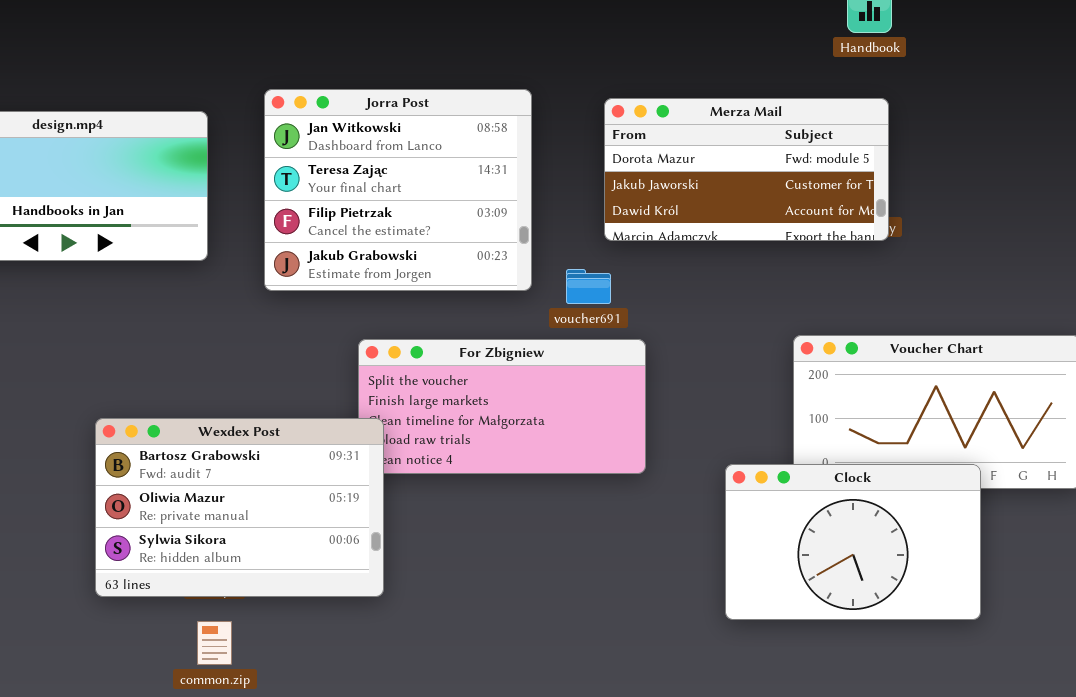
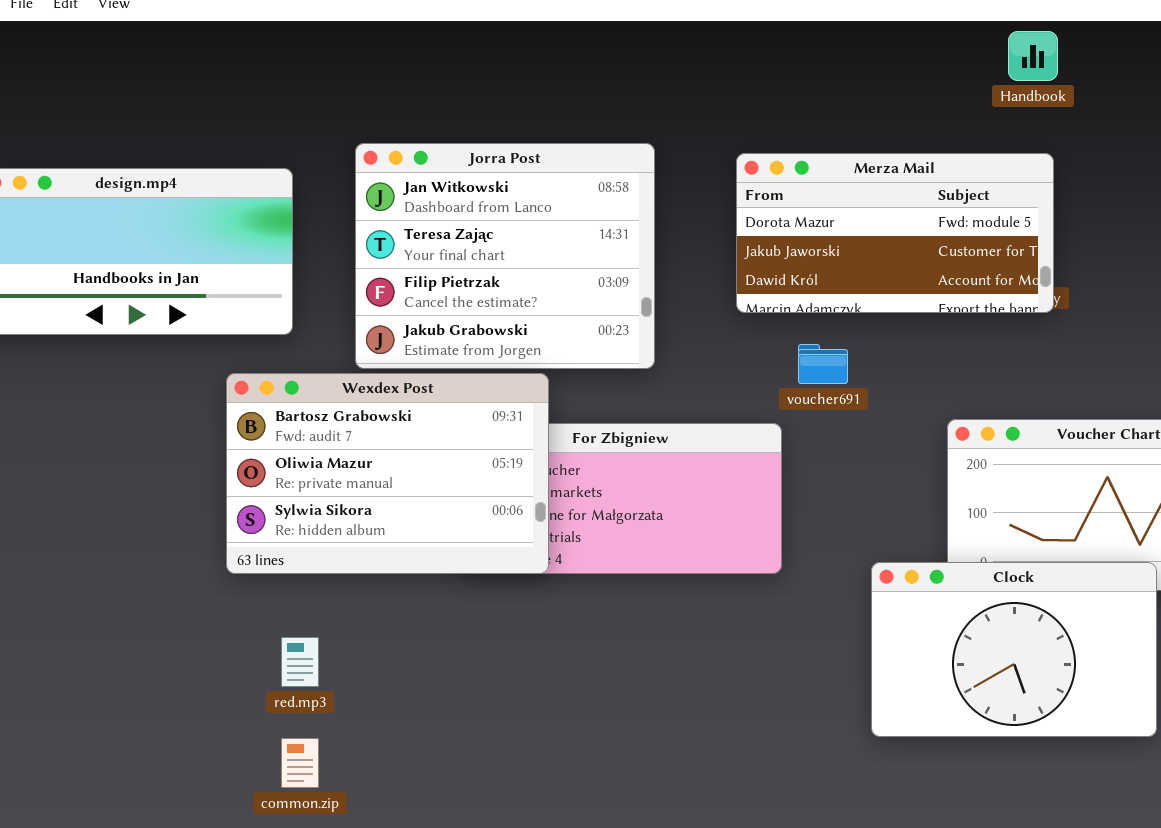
voucher691: [566,269,611,304] -> [798,344,848,384], moved
Wexdex Post: [95,418,384,597] -> [226,373,549,574], moved

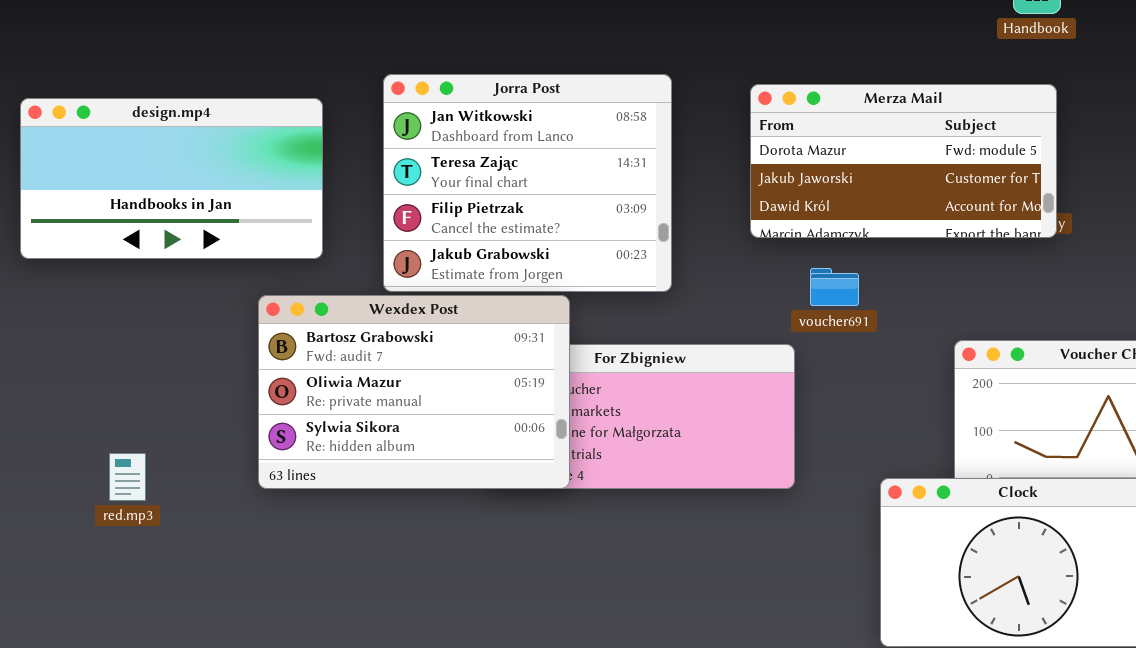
red.mp3: [281,637,319,687] -> [109,453,146,501], moved

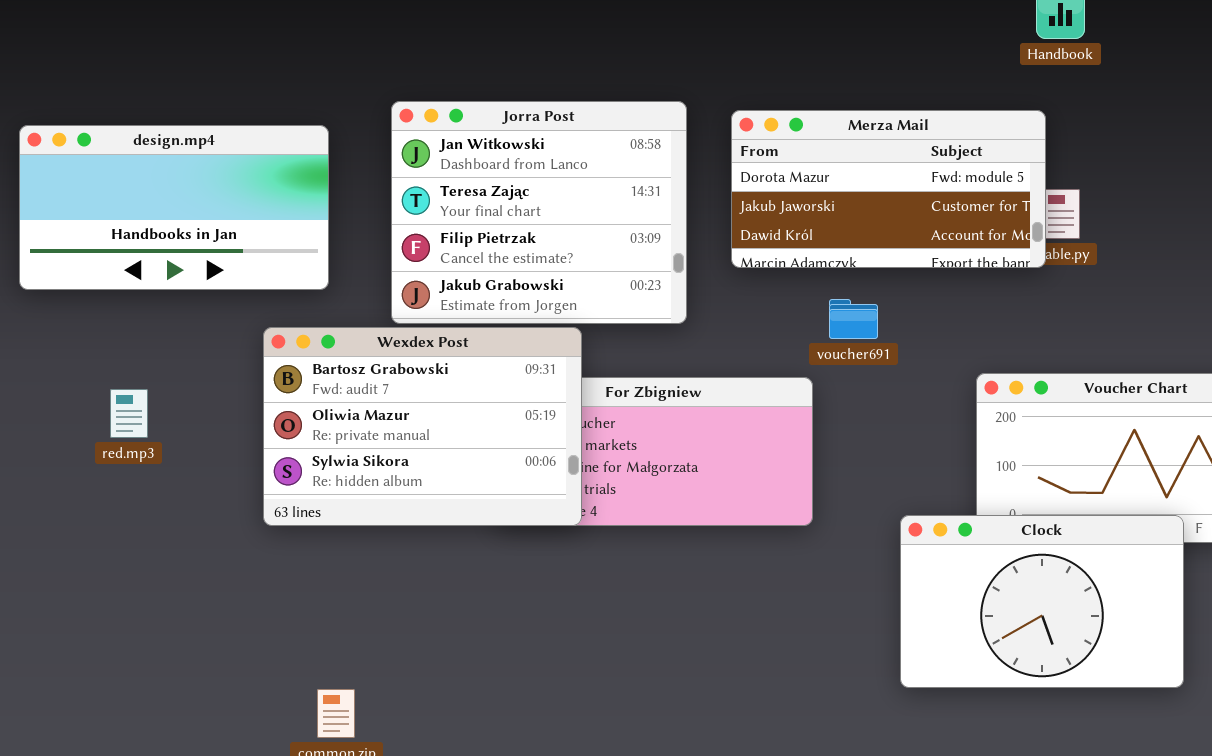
Merza Mail: [750,84,1057,238] -> [731,110,1046,268], moved
red.mp3: [109,453,146,501] -> [110,389,148,438], moved

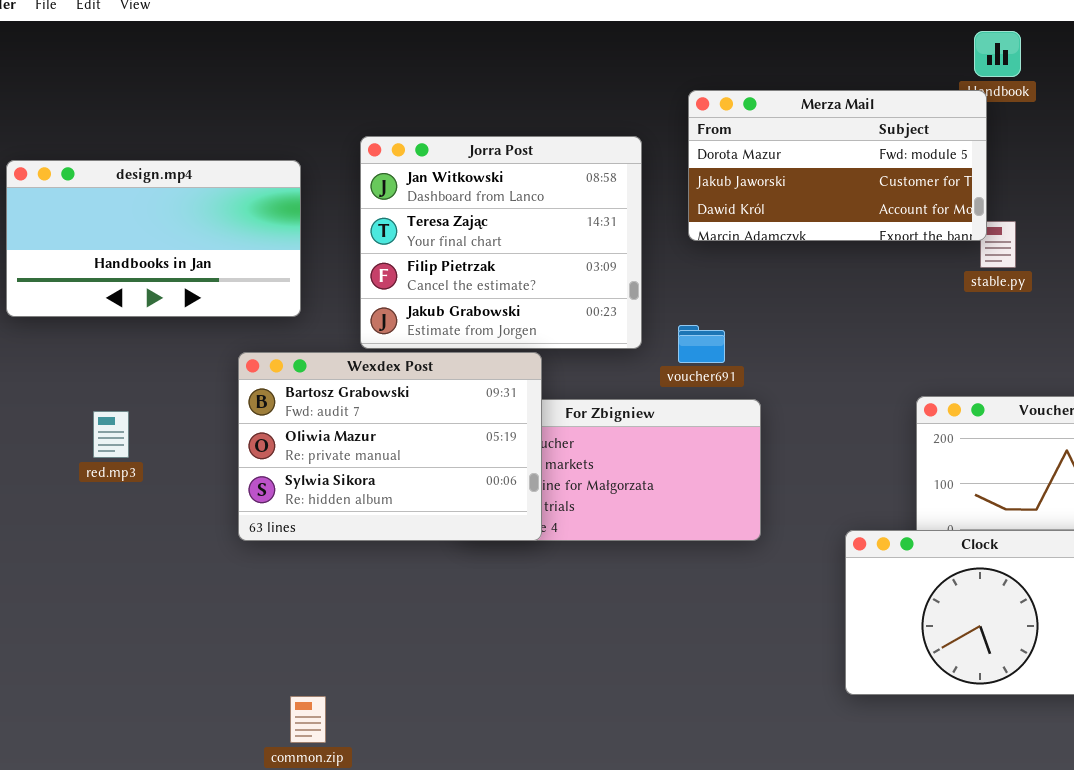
Merza Mail: [731,110,1046,268] -> [688,90,987,241], moved
voucher691: [829,299,878,339] -> [678,325,725,363], moved

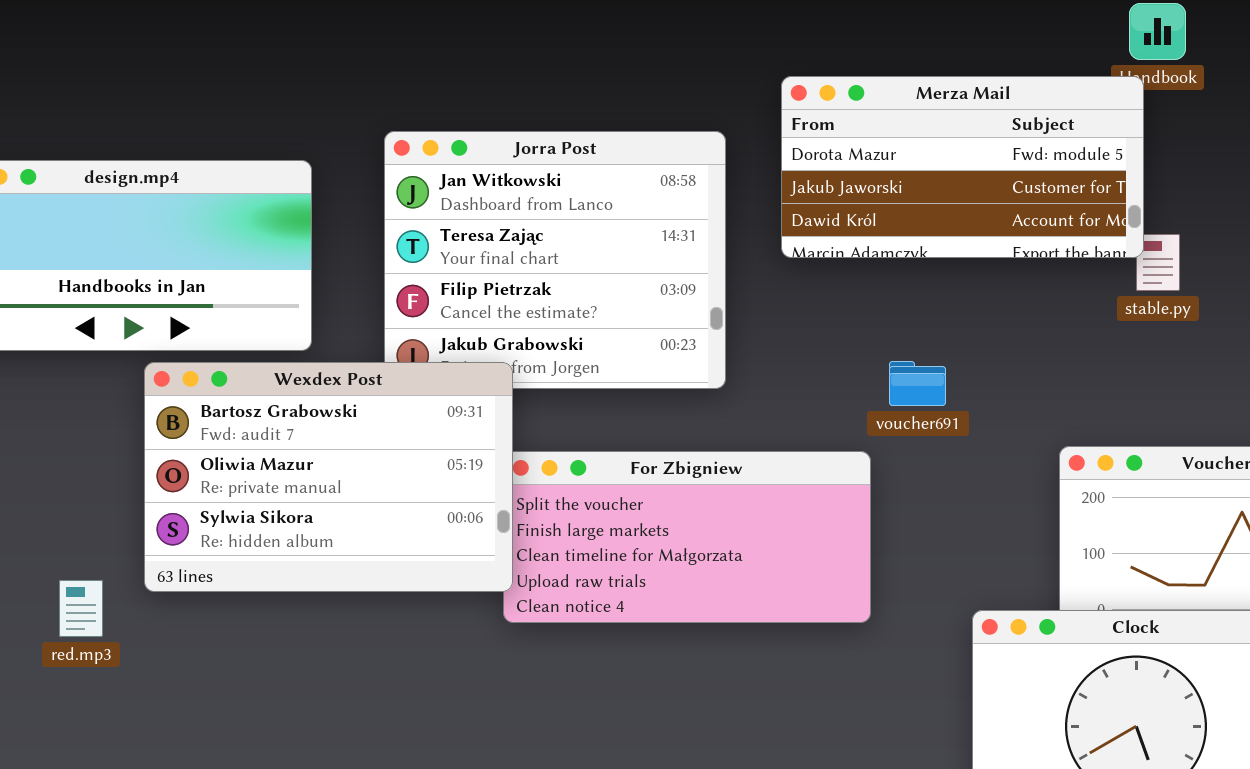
voucher691: [678,325,725,363] -> [889,361,946,406], moved
Wexdex Post: [238,352,542,541] -> [144,362,513,592], moved
red.mp3: [93,411,129,458] -> [59,580,103,637], moved

